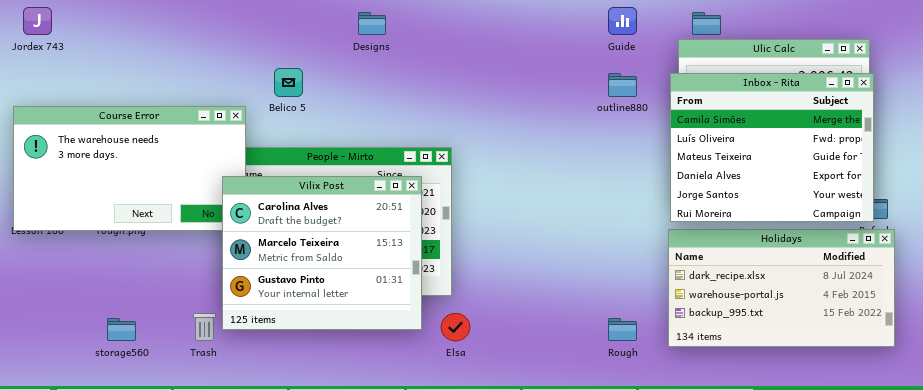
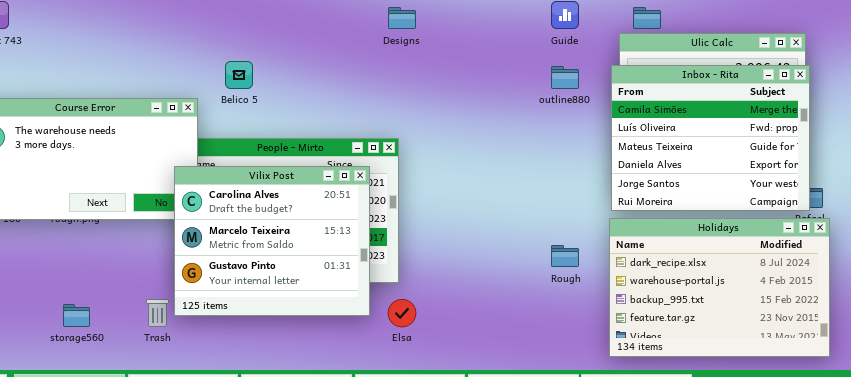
Designs: [358,12,386,35] -> [388,7,416,29], moved
Holidays: [668,229,895,347] -> [609,218,830,357], resized
Rough: [608,318,637,341] -> [551,245,579,267], moved

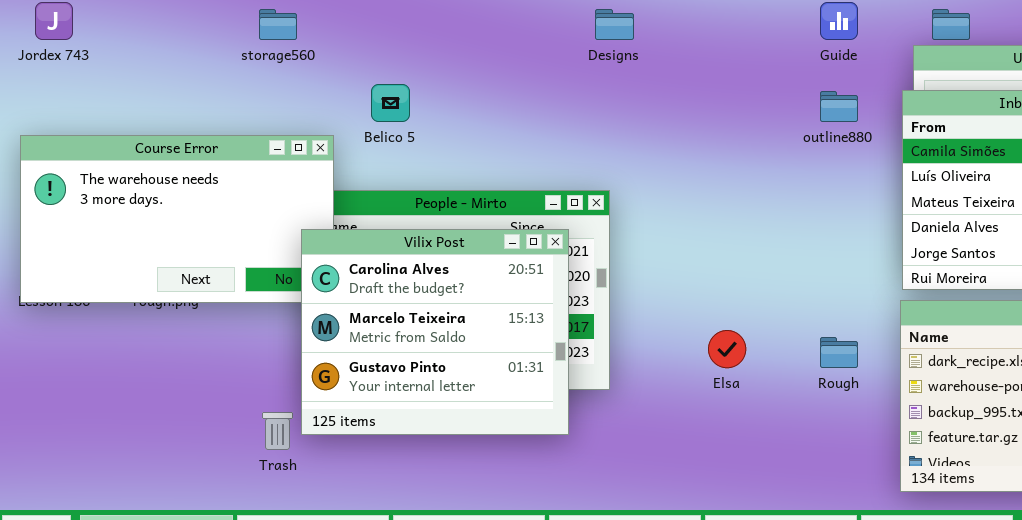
Elsa: [388,299,416,327] -> [708,330,746,368], moved
storage560: [63,304,90,327] -> [259,9,297,40], moved

